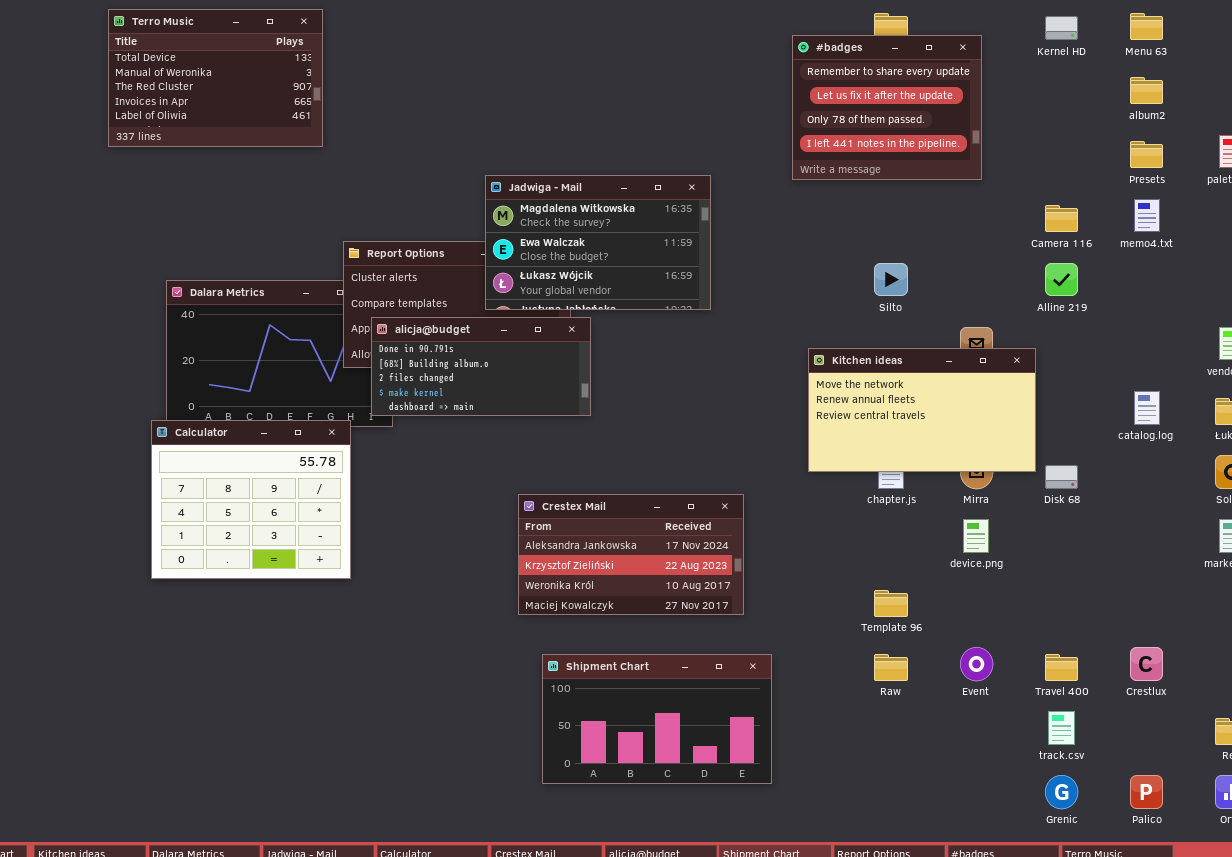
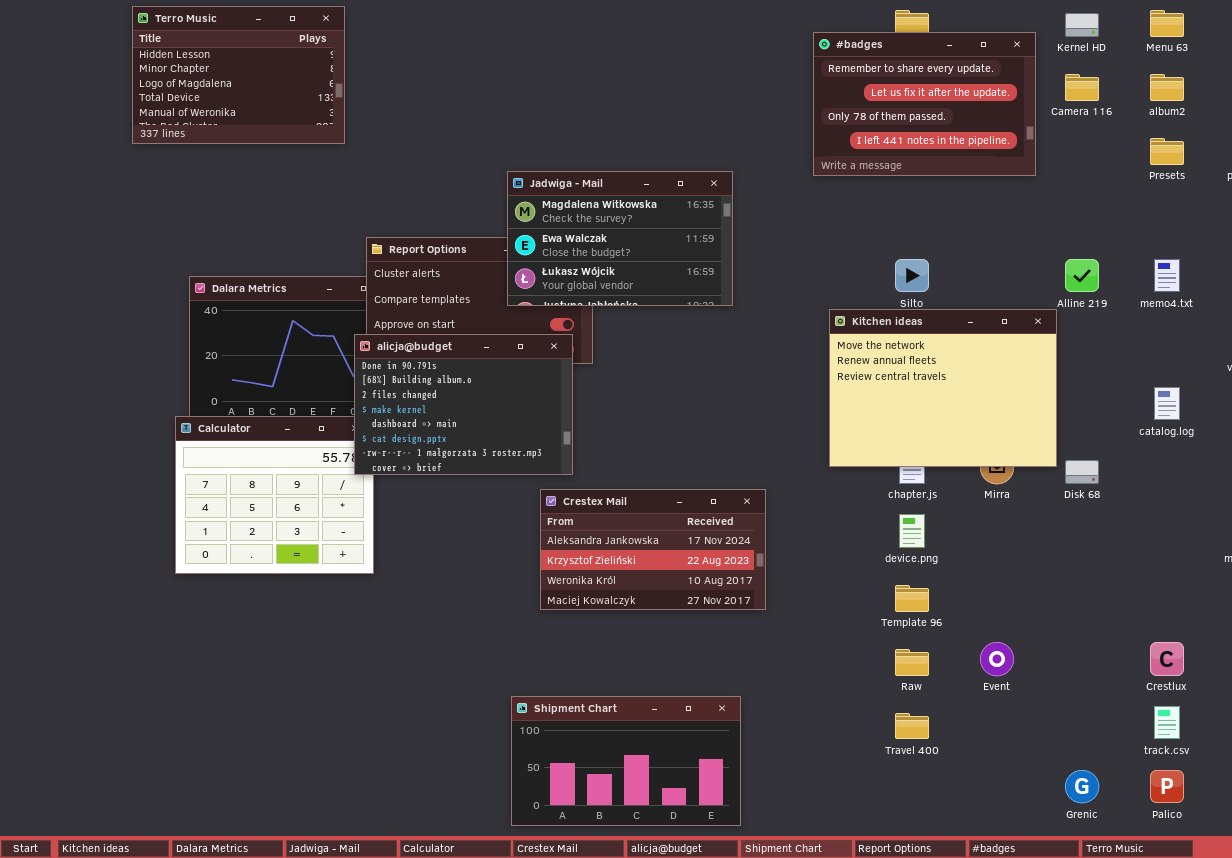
Terro Music: [108,9,323,147] -> [132,6,345,144], scrolled up 3 rows
#badges: [792,35,982,180] -> [813,32,1036,176], resized
memo4.txt: [1134,199,1160,232] -> [1154,259,1180,292], moved
Camera 116: [1045,205,1078,232] -> [1065,74,1099,101], moved
alicja@budget: [371,317,591,416] -> [354,334,573,475], moved, resized
Kitchen ideas: [808,348,1036,472] -> [829,309,1057,467], resized
device.png: [963,519,989,553] -> [899,514,925,548], moved
Shipment Chart: [542,654,772,784] -> [511,696,741,826], moved
Travel 400: [1045,654,1078,681] -> [895,713,929,739], moved
track.csv: [1048,711,1075,745] -> [1154,706,1180,739], moved

